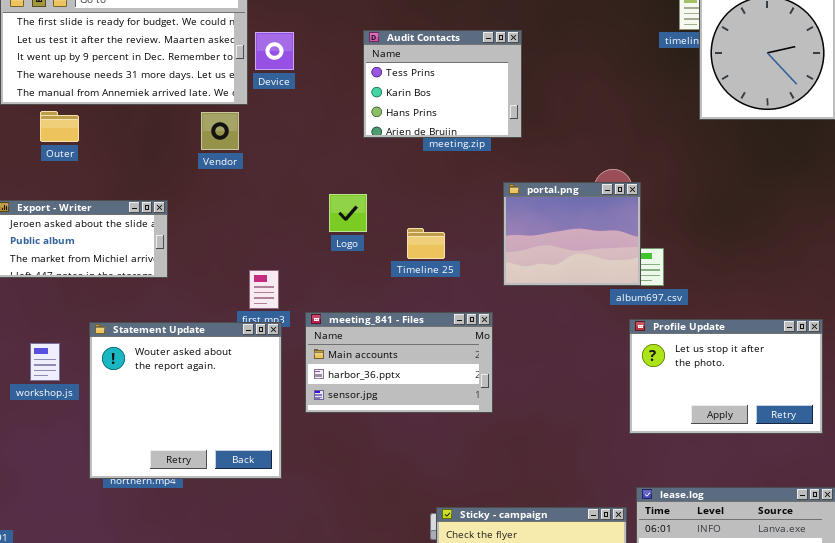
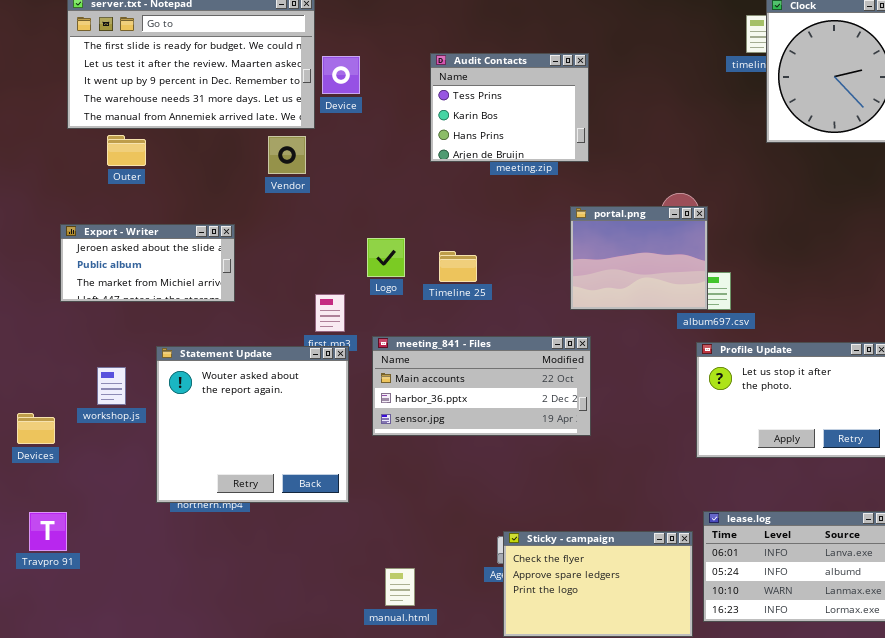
Logo: [329,194,367,232] -> [367,238,405,277], moved
Timeline 25: [407,228,445,259] -> [439,251,477,282], moved
meeting_841 - Files: [305,312,493,413] -> [372,336,591,436], resized

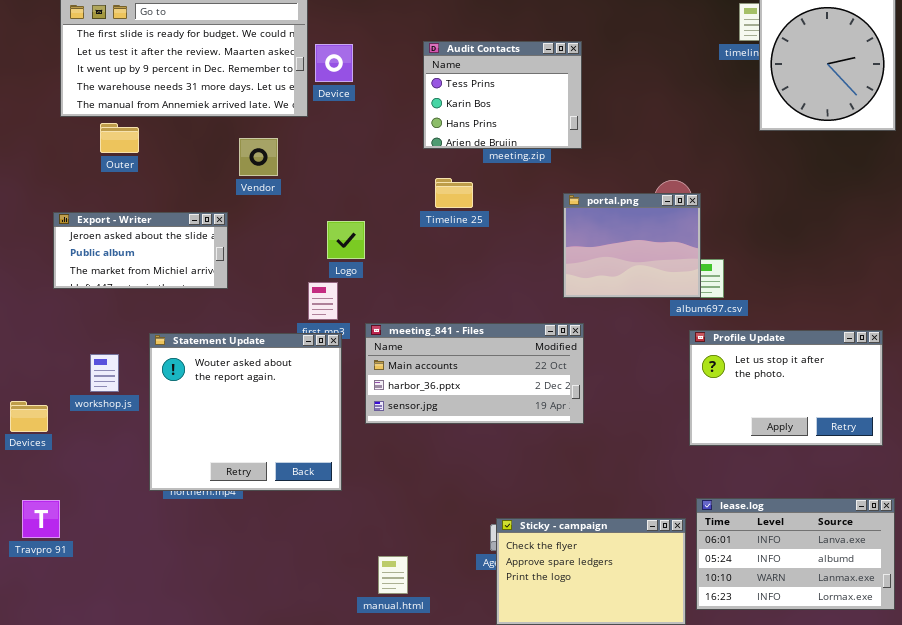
Vendor: [268,136,306,174] -> [239,138,278,176], moved
Logo: [367,238,405,277] -> [327,221,365,259], moved
Timeline 25: [439,251,477,282] -> [435,178,473,208], moved

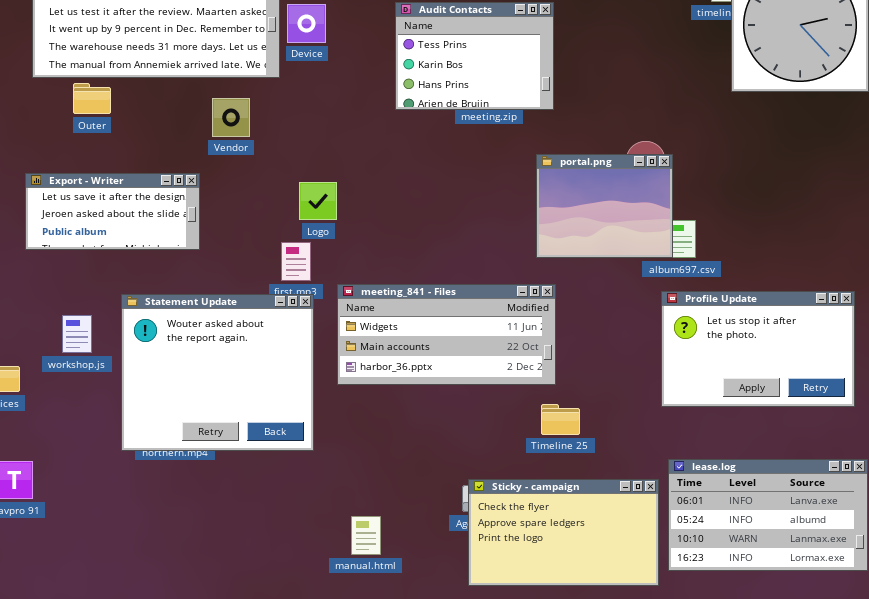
Timeline 25: [435,178,473,208] -> [541,404,580,435], moved
Export - Writer: [53,212,228,289] -> [25,173,200,250], scrolled up 1 row
meeting_841 - Files: [365,323,584,424] -> [337,284,556,385], scrolled up 1 row

